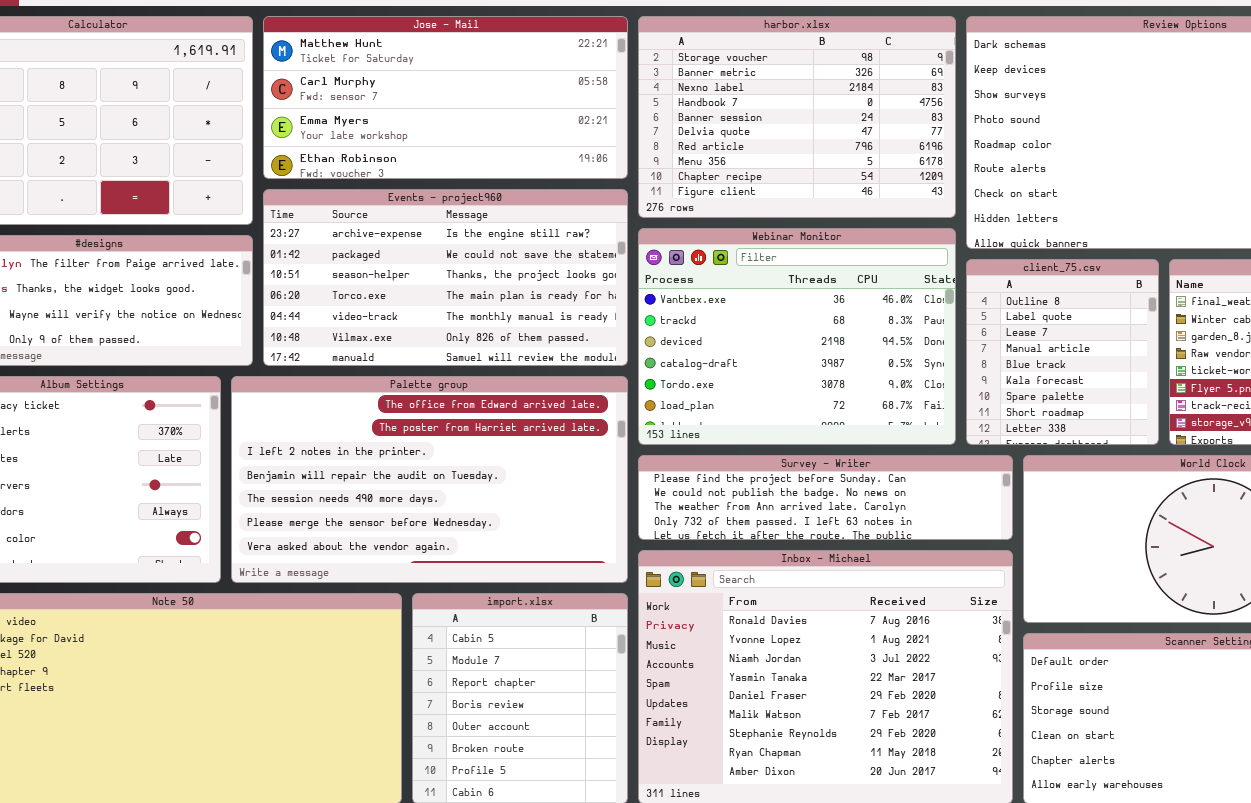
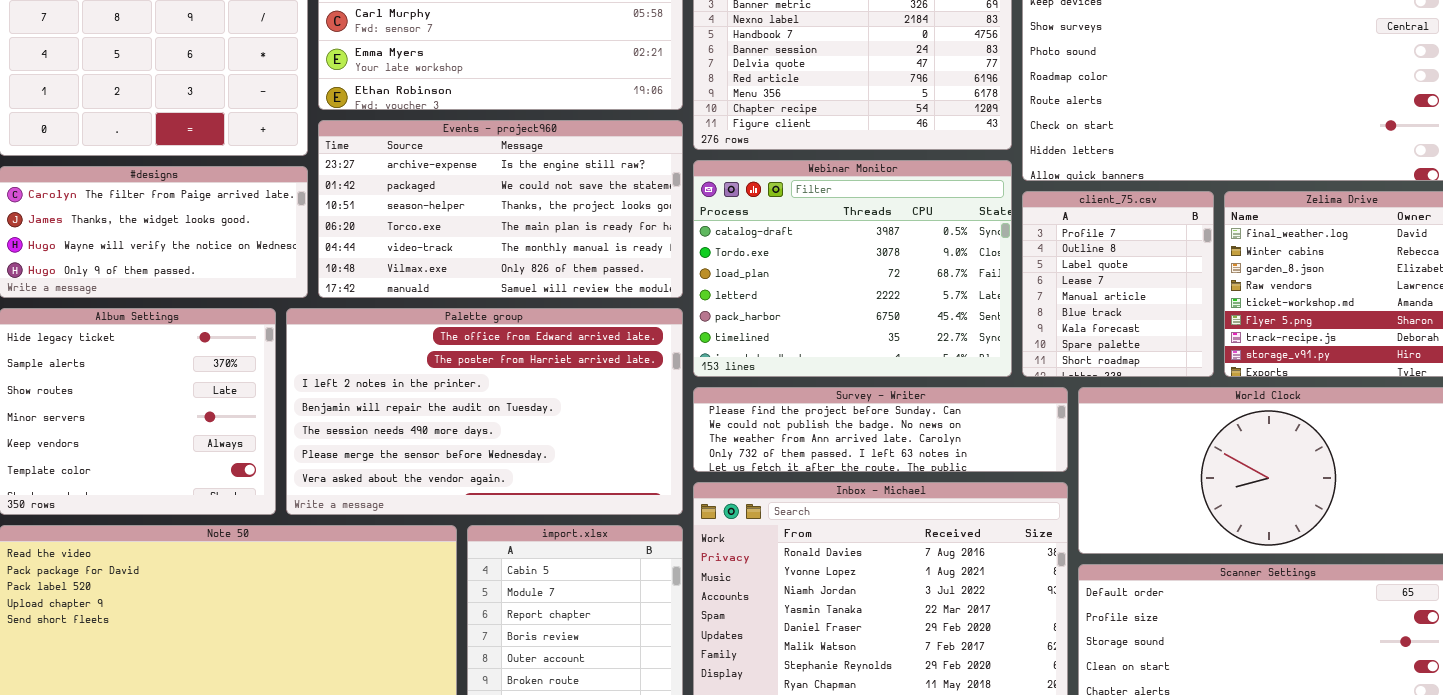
Webinar Monitor: [638,228,956,445] -> [693,160,1012,377], scrolled down 3 rows
client_75.csv: [966,259,1159,445] -> [1022,191,1214,377], scrolled up 1 row

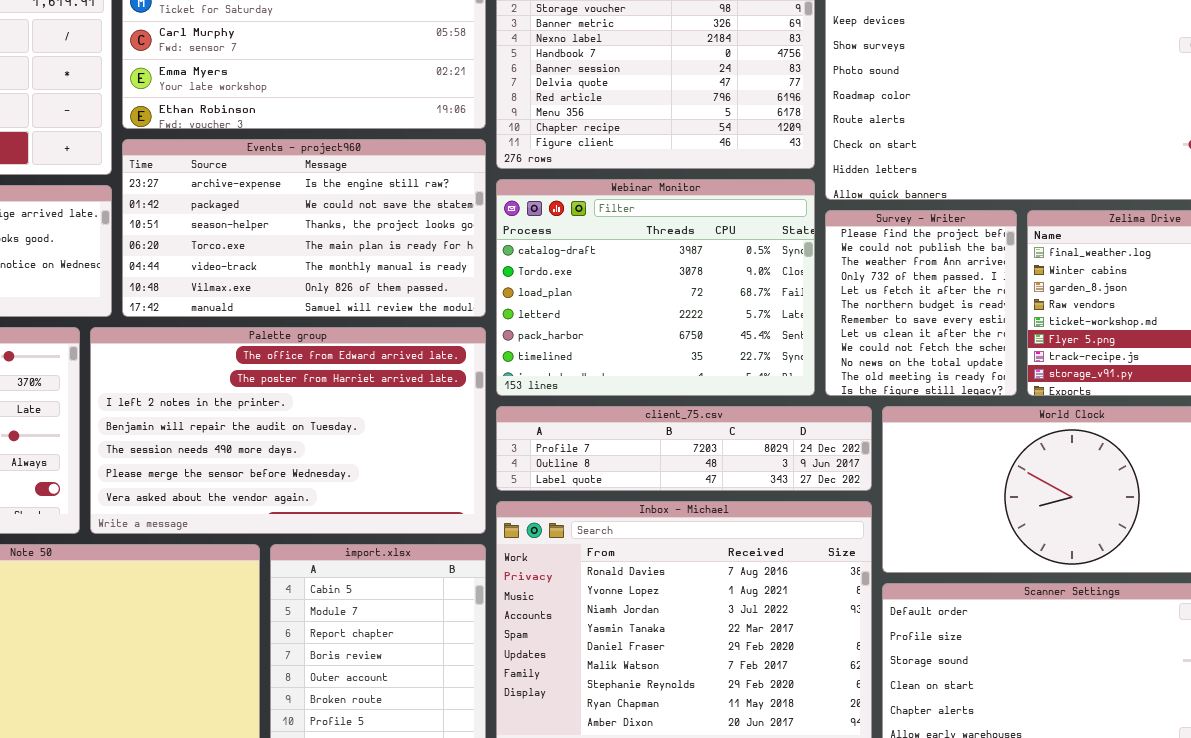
client_75.csv: [1022,191,1214,377] -> [496,406,872,491], moved, resized
Survey - Writer: [693,387,1068,472] -> [825,210,1017,396], moved, resized

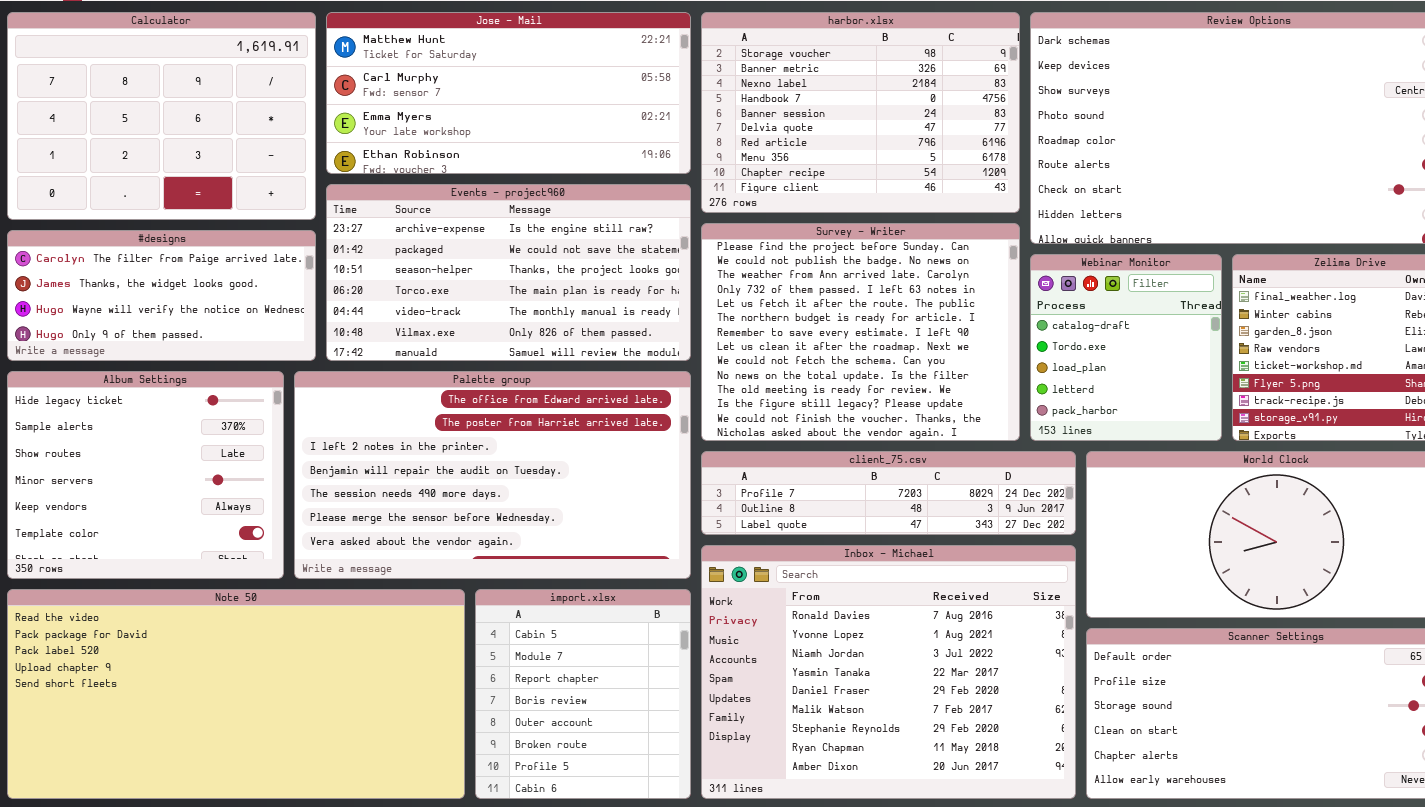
Webinar Monitor: [496,179,815,396] -> [1030,254,1222,441], moved, resized
Survey - Writer: [825,210,1017,396] -> [701,223,1020,441], moved, resized

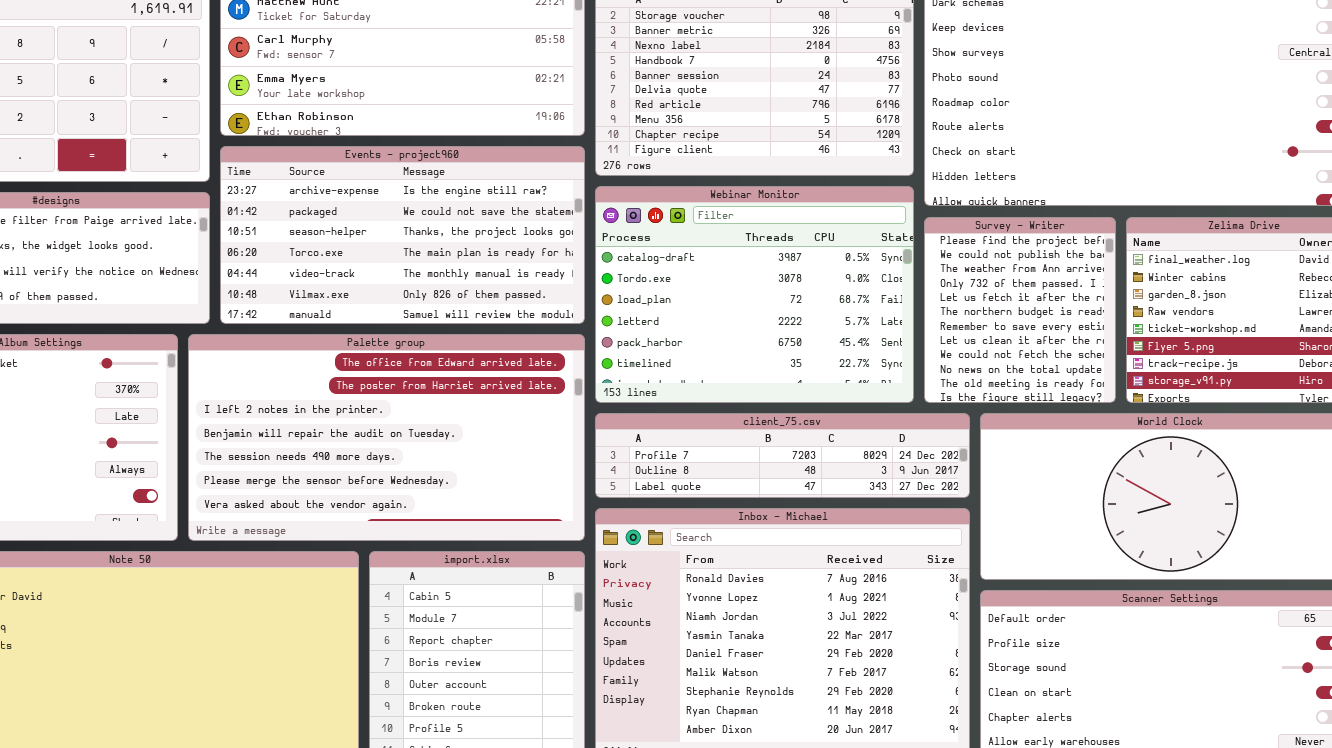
Survey - Writer: [701,223,1020,441] -> [924,217,1116,403], moved, resized
Webinar Monitor: [1030,254,1222,441] -> [595,186,914,403], moved, resized

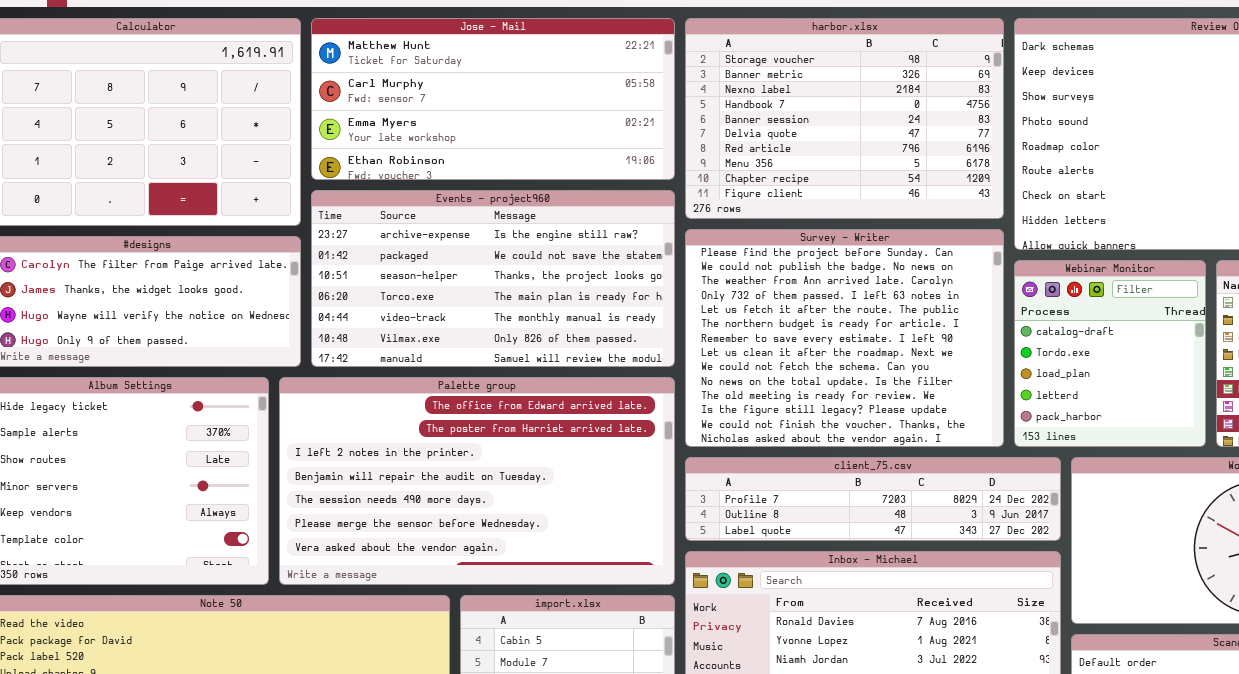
Webinar Monitor: [595,186,914,403] -> [1014,260,1206,447], moved, resized
Survey - Writer: [924,217,1116,403] -> [685,229,1004,447], moved, resized

